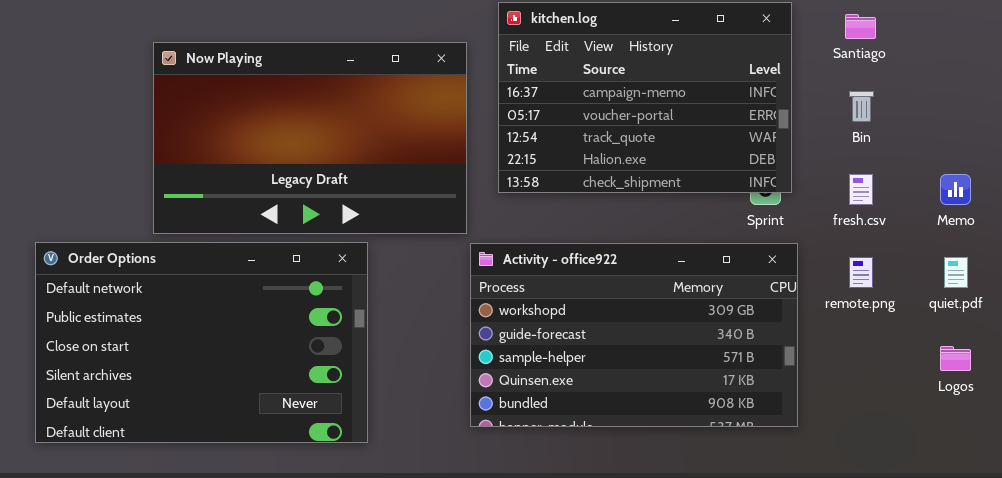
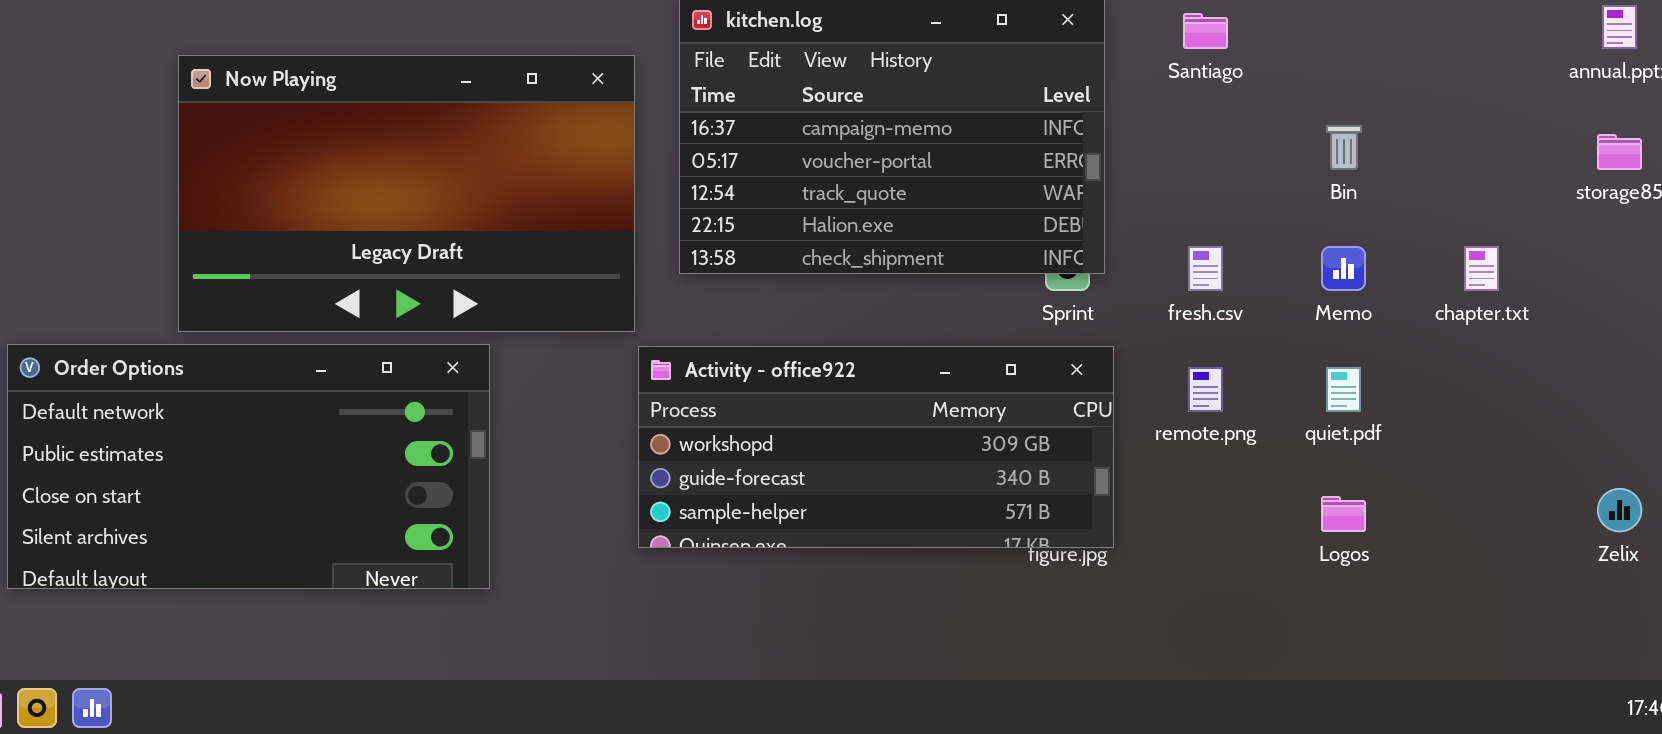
Bin: [849,91,874,122] -> [1326,125,1362,170], moved
Order Options: [35,242,368,443] -> [7,344,490,589], resized
Activity - office922: [470,243,798,427] -> [638,346,1114,548], resized

